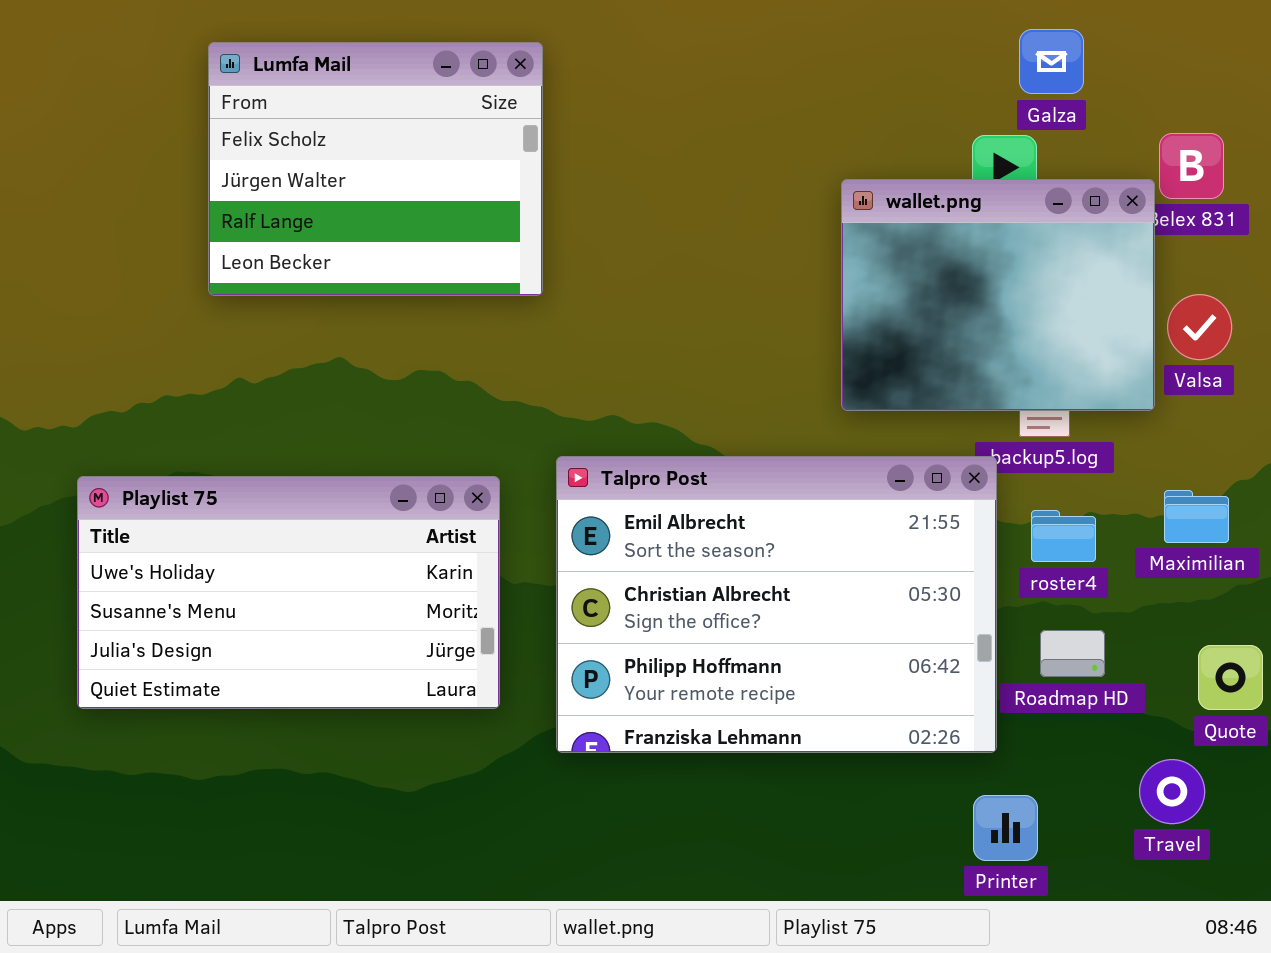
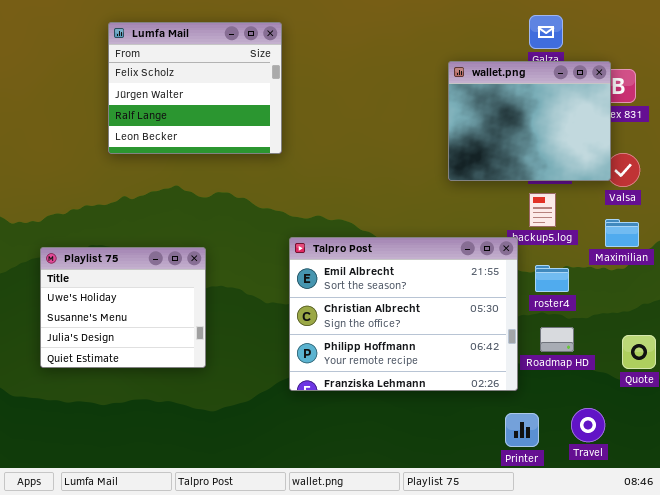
wallet.png: [841,179,1155,411] -> [448,61,611,181], moved
Playlist 75: [77,476,500,709] -> [40,247,206,368], resized
Maximilian: [1164,490,1229,543] -> [605,219,639,247], moved
Travel: [1139,759,1205,824] -> [571,408,605,442], moved

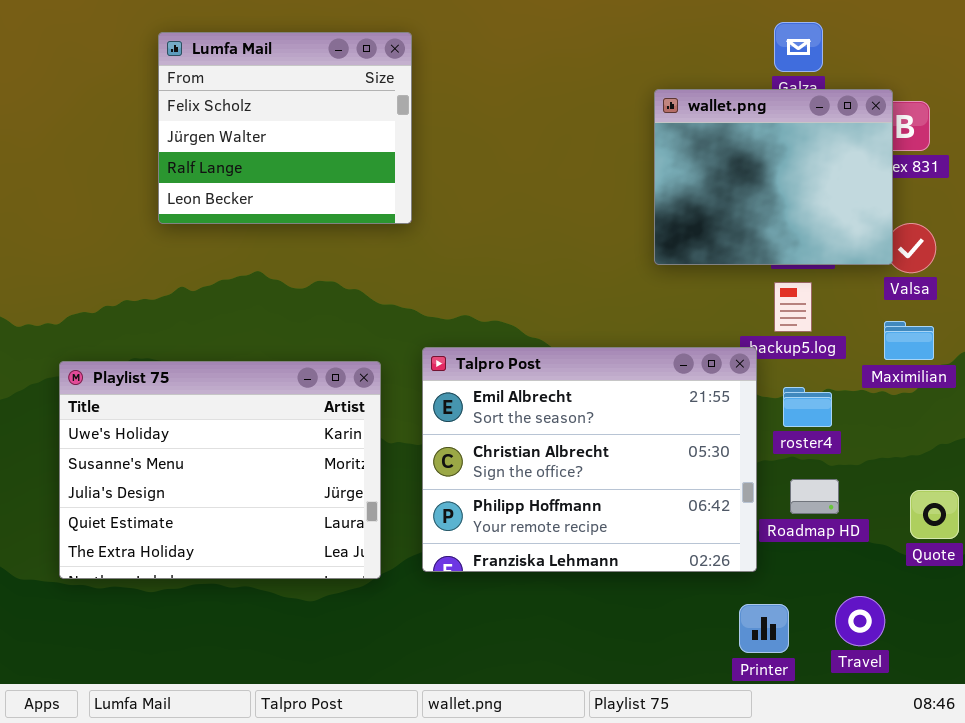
Playlist 75: [40,247,206,368] -> [59,361,381,579], resized

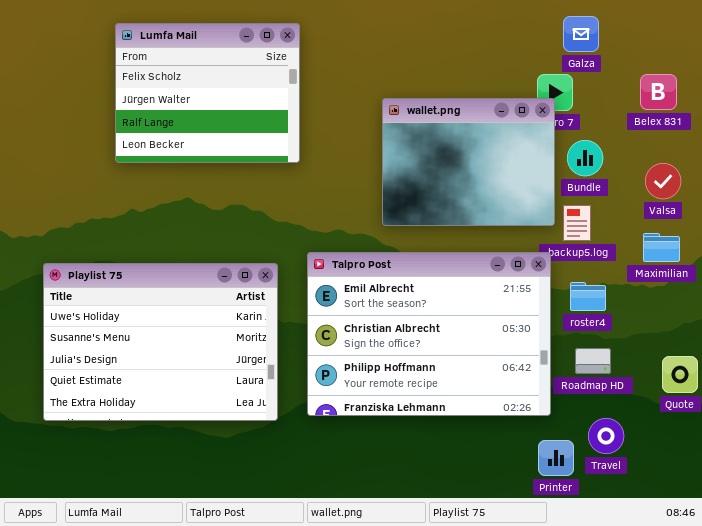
wallet.png: [654,89,893,265] -> [382,98,555,226], moved
Travel: [835,596,885,646] -> [588,418,624,454], moved

